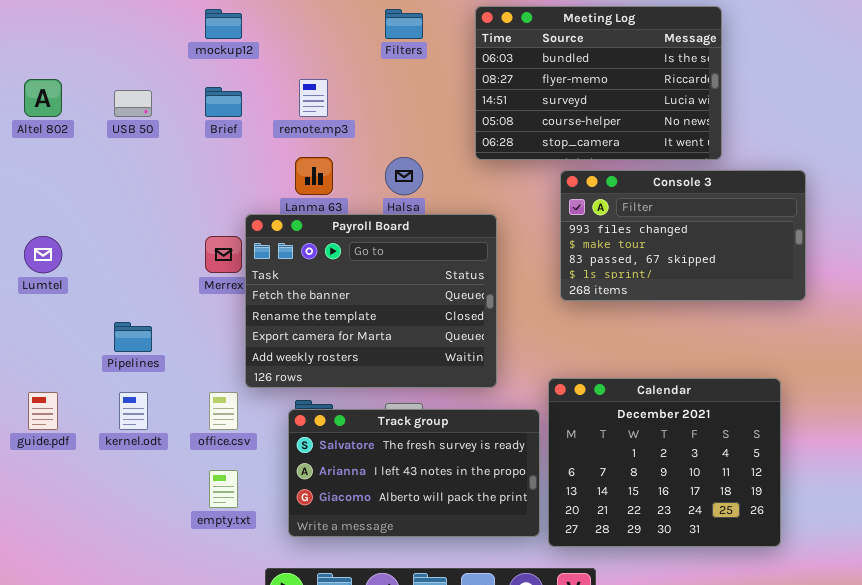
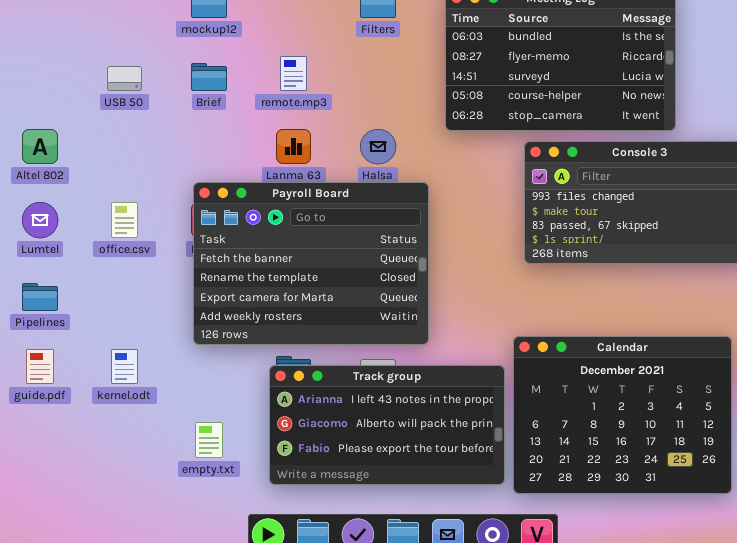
Altel 802: [24,79,62,117] -> [22,129,58,164], moved
Payroll Board: [245,214,497,388] -> [193,182,429,345], moved
Pipelines: [114,322,152,352] -> [22,283,58,311], moved
office.csv: [209,392,238,430] -> [111,202,138,238], moved
Track group: [288,409,540,537] -> [269,365,505,485], scrolled down 1 row

